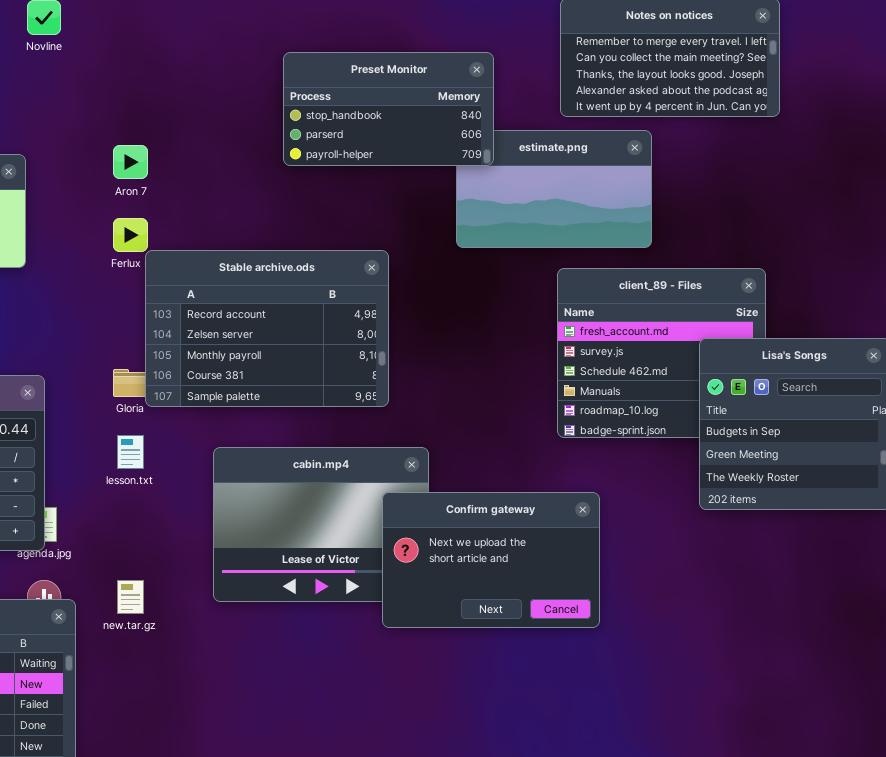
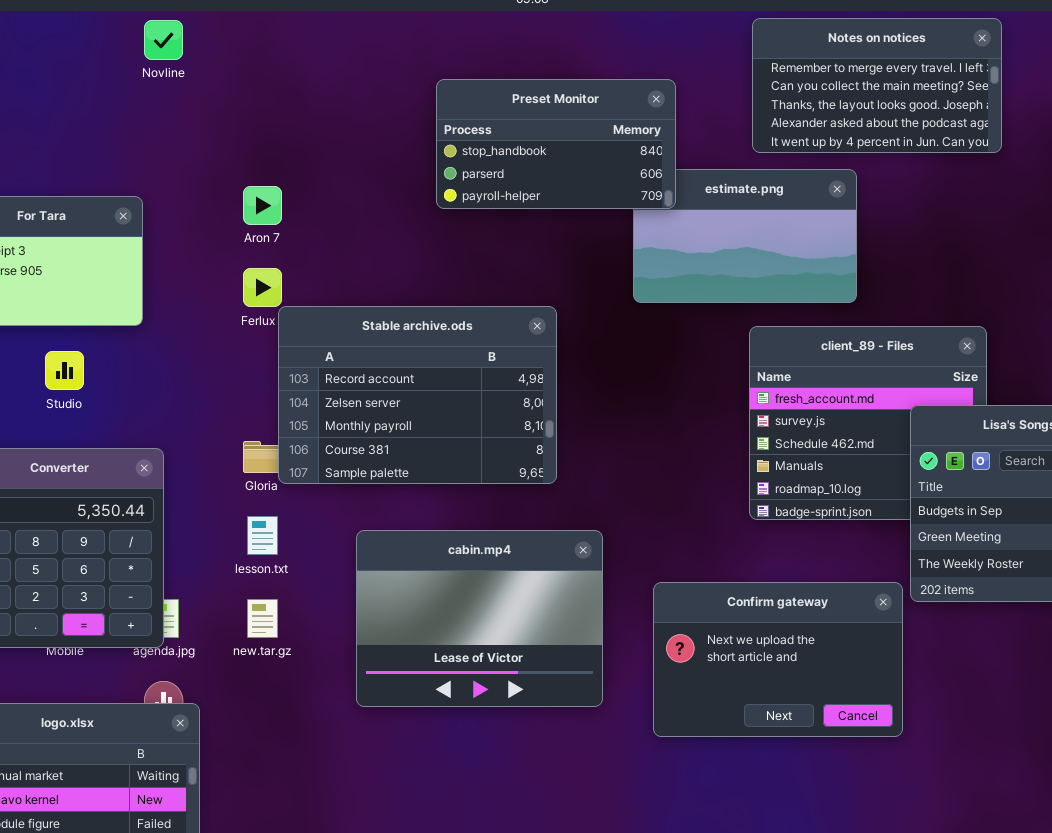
Confirm gateway: [382,492,600,628] -> [653,582,903,737], moved
new.tar.gz: [117,580,144,614] -> [247,599,278,638], moved

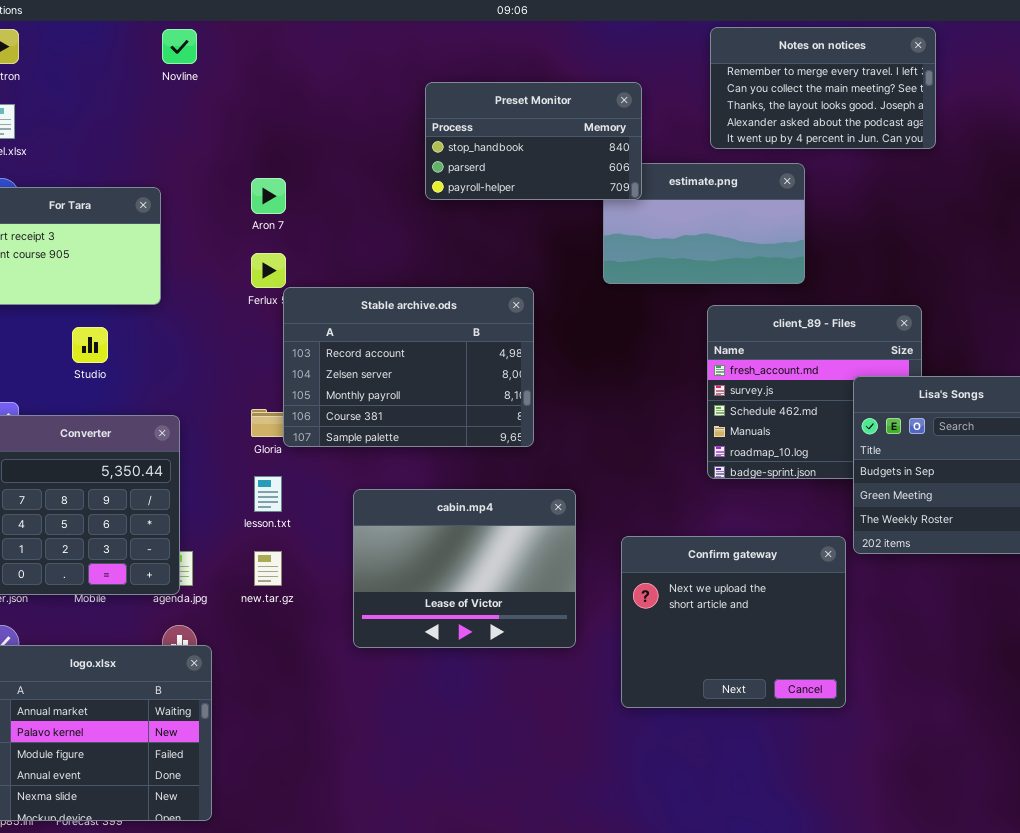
Confirm gateway: [653,582,903,737] -> [621,536,846,708], resized

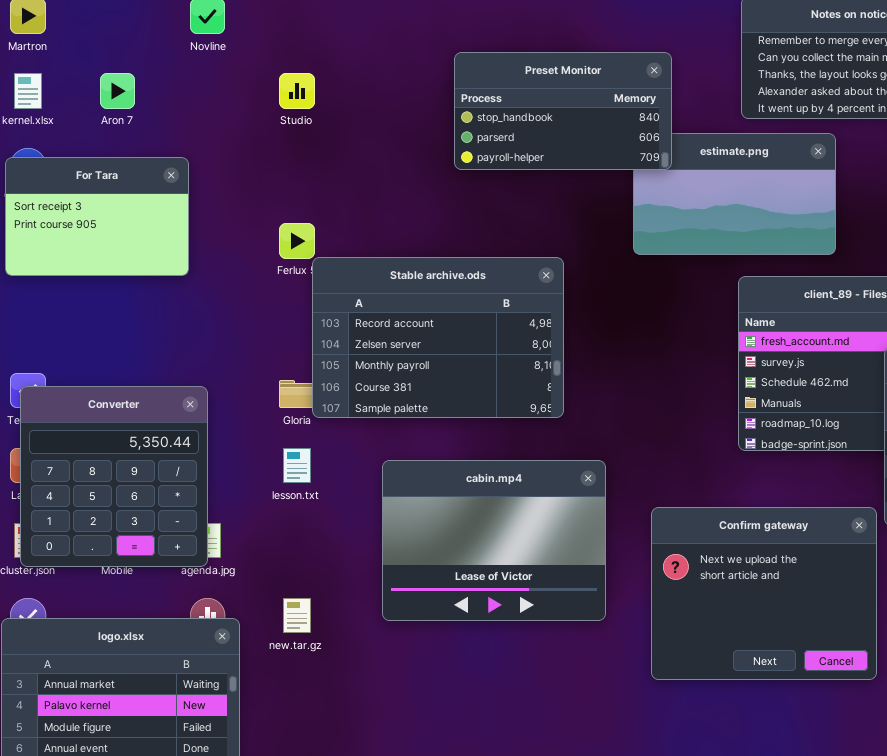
Aron 7: [251,178,286,214] -> [100,73,135,109], moved
Studio: [72,327,108,363] -> [279,73,315,109], moved
new.tar.gz: [254,551,282,586] -> [283,598,311,633], moved

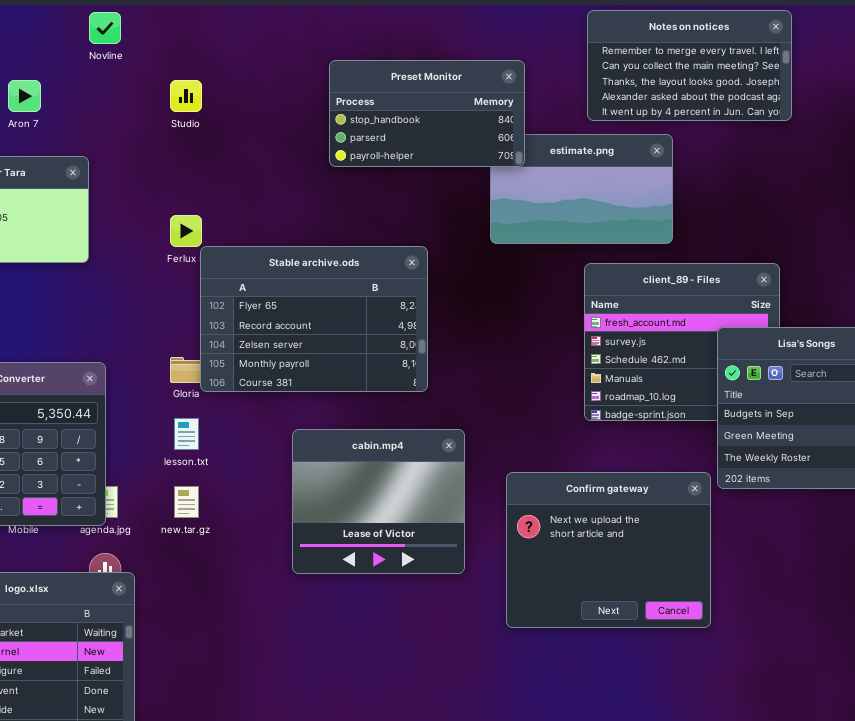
Stable archive.ods: [312,257,564,418] -> [200,246,428,392], scrolled up 1 row
cabin.mp4: [382,460,606,621] -> [292,429,465,574], resized
new.tar.gz: [283,598,311,633] -> [174,486,199,518], moved

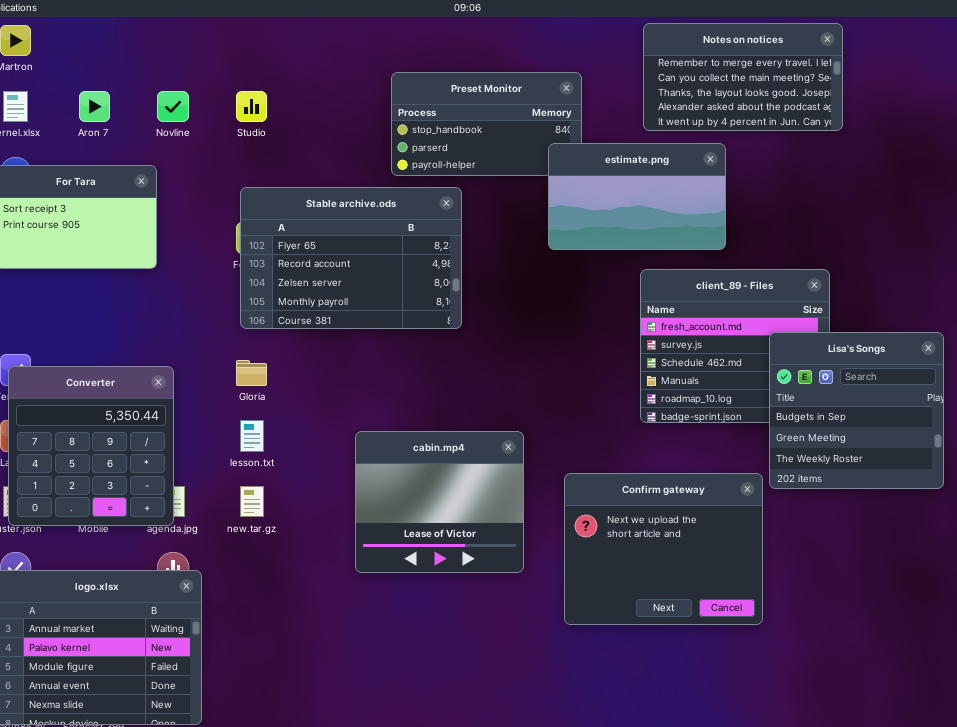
Novline: [89,12,121,44] -> [157,91,189,122], moved
estimate.png: [490,134,673,244] -> [548,143,726,250], raised
Stable archive.ods: [200,246,428,392] -> [240,187,462,329], moved

